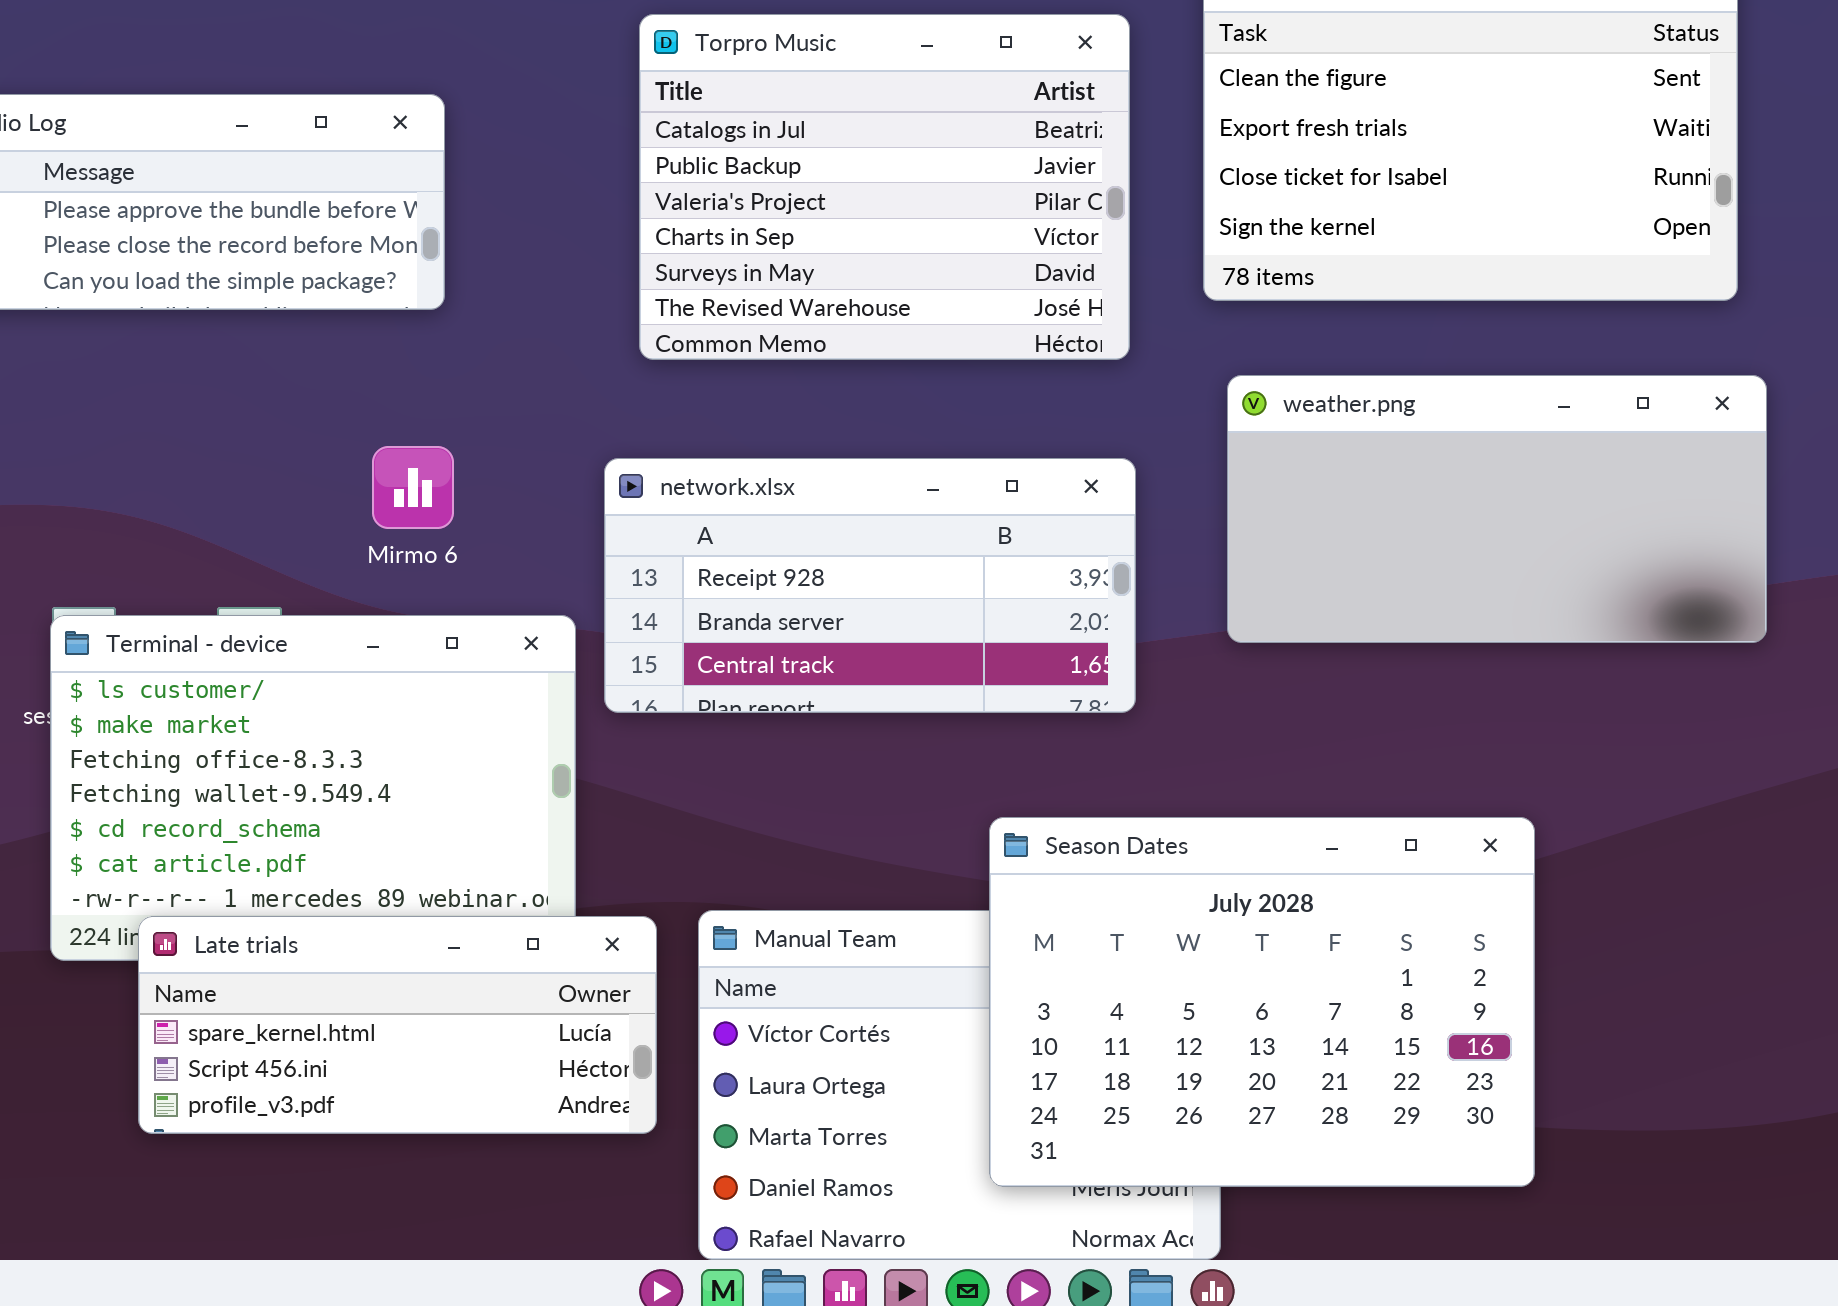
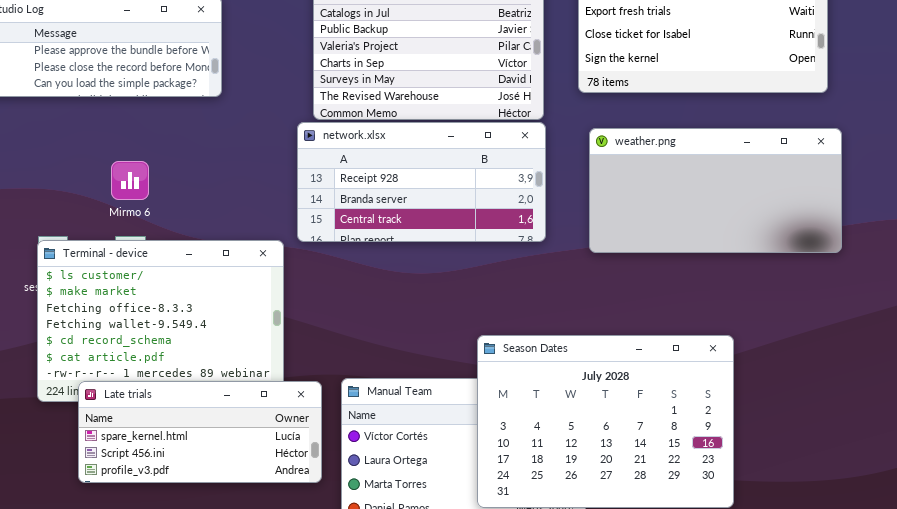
Mirmo 6: [372,446,454,529] -> [111,161,149,200], moved
network.xlsx: [604,458,1136,713] -> [297,122,546,242], moved

